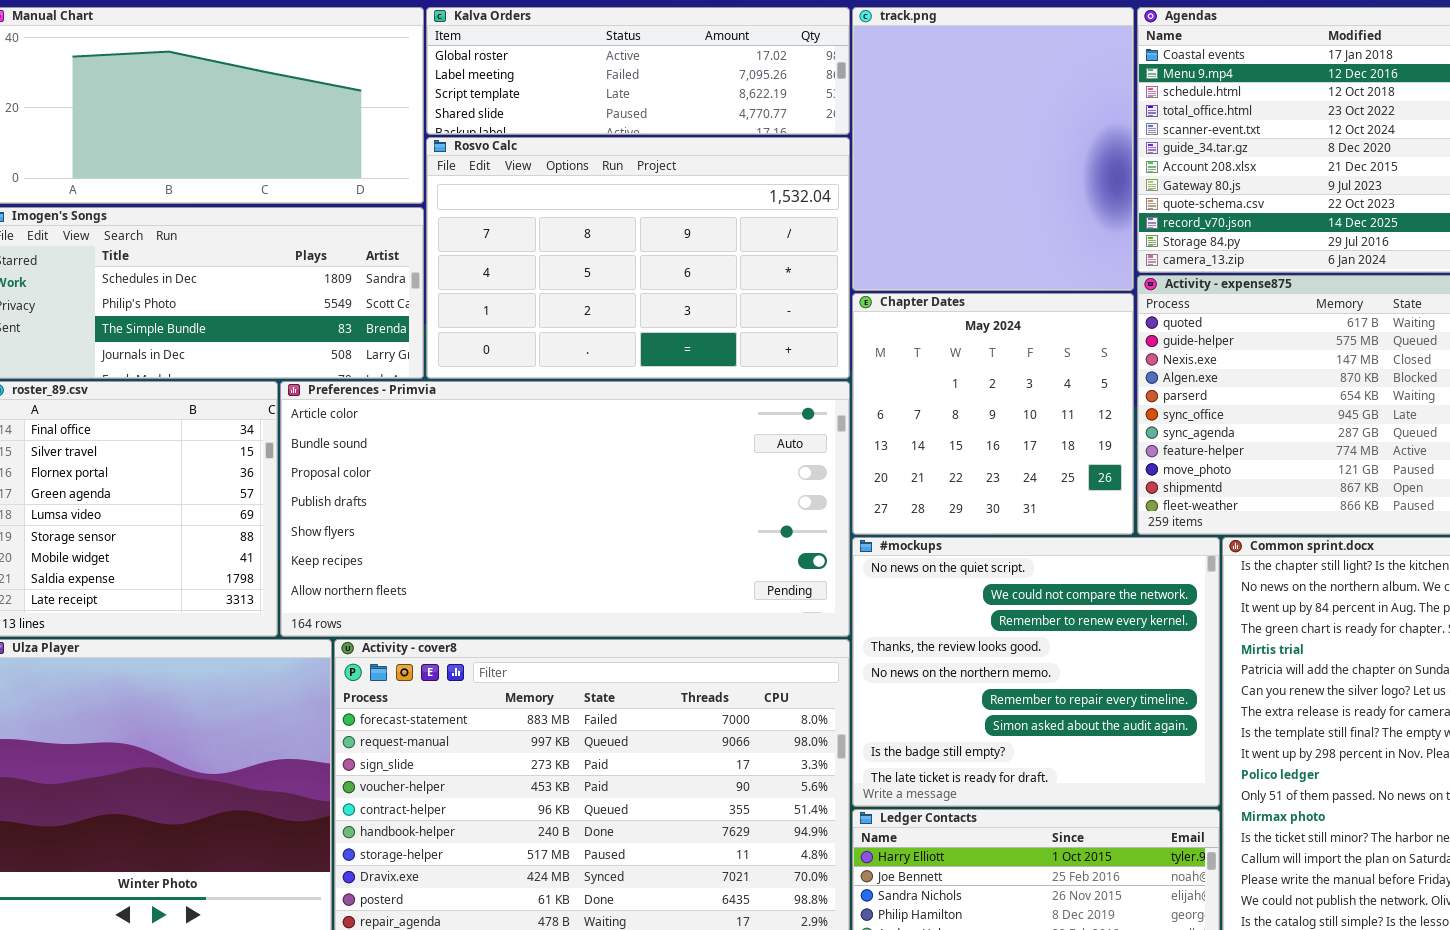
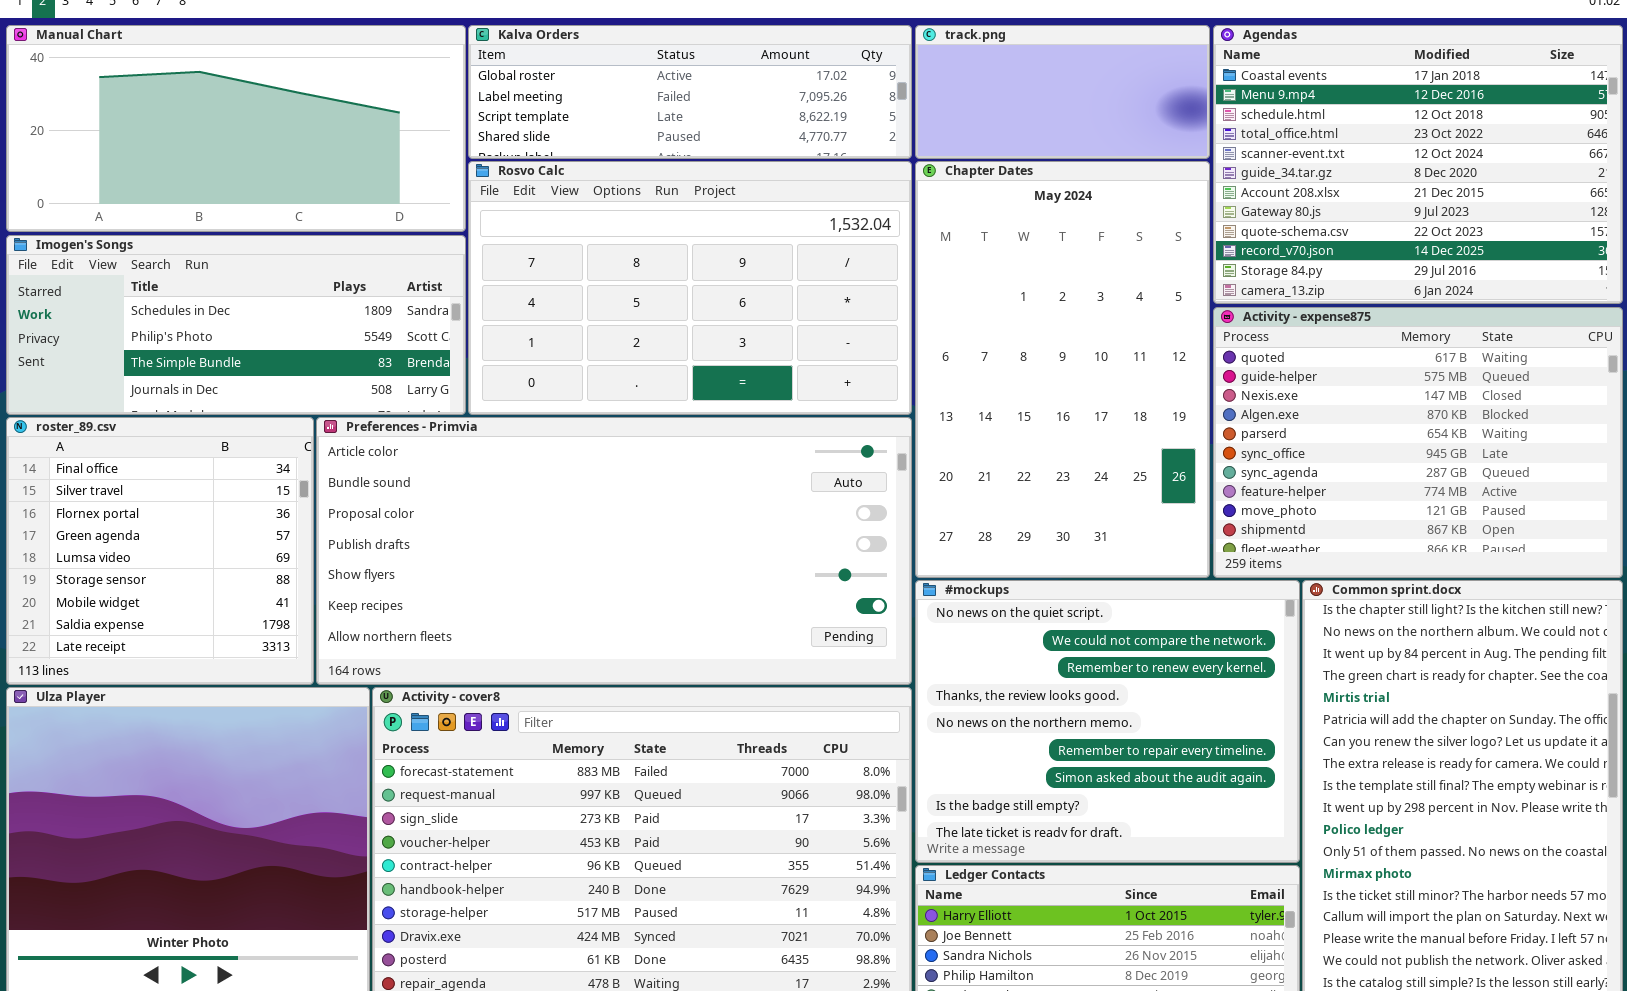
track.png: [852,7,1134,291] -> [915,25,1210,159], resized
Chapter Dates: [852,293,1134,535] -> [915,161,1210,578], resized

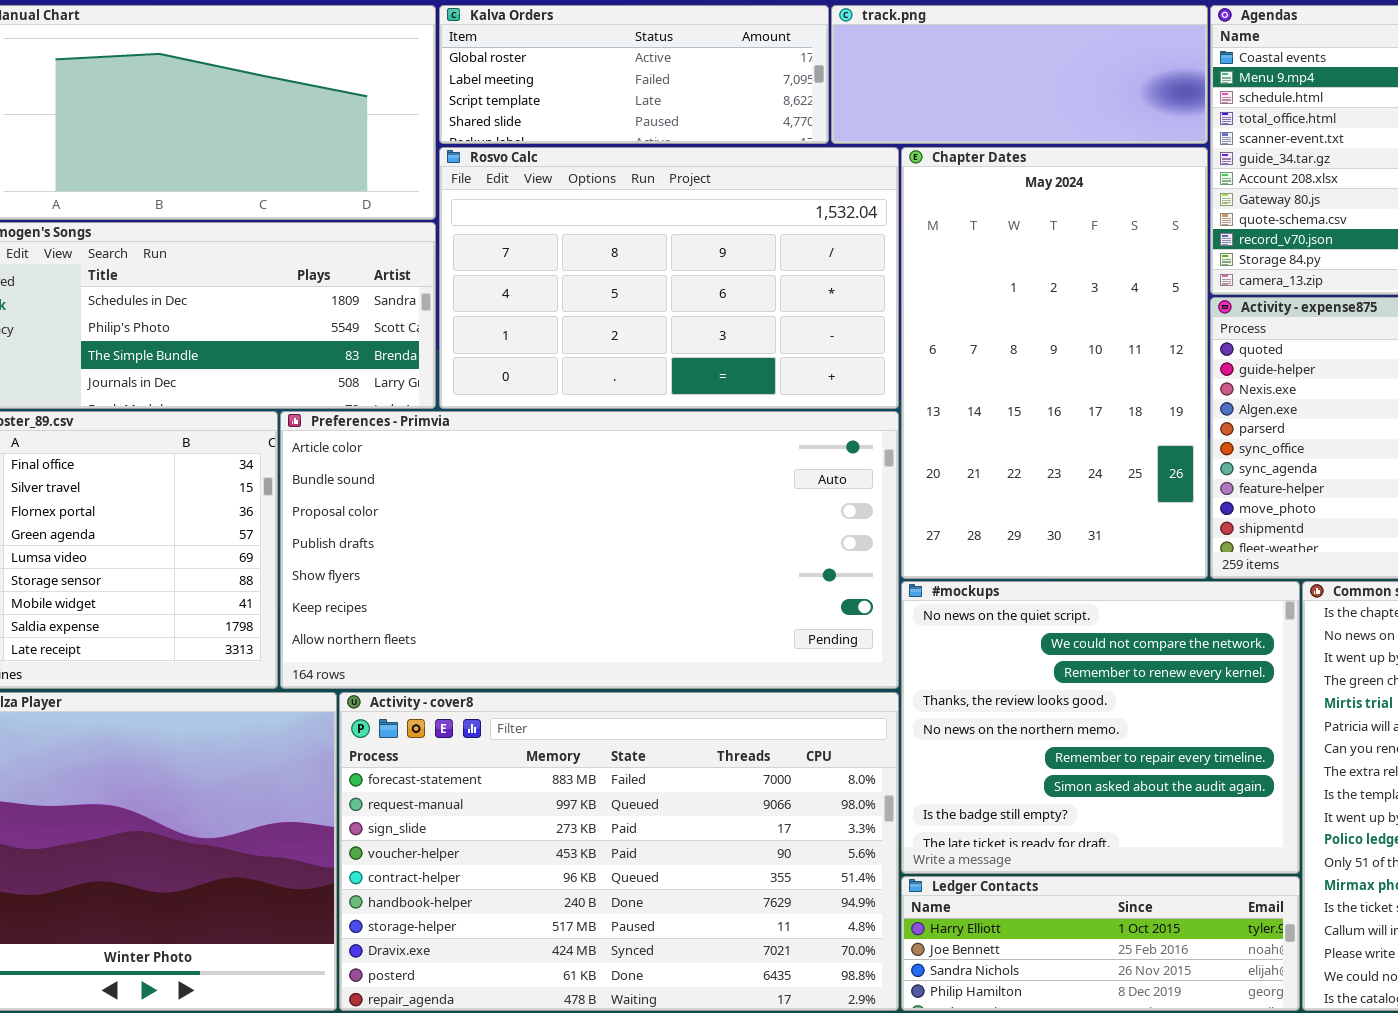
Kalva Orders: [468,25,912,159] -> [439,5,829,144], resized
track.png: [915,25,1210,159] -> [831,5,1208,144], resized

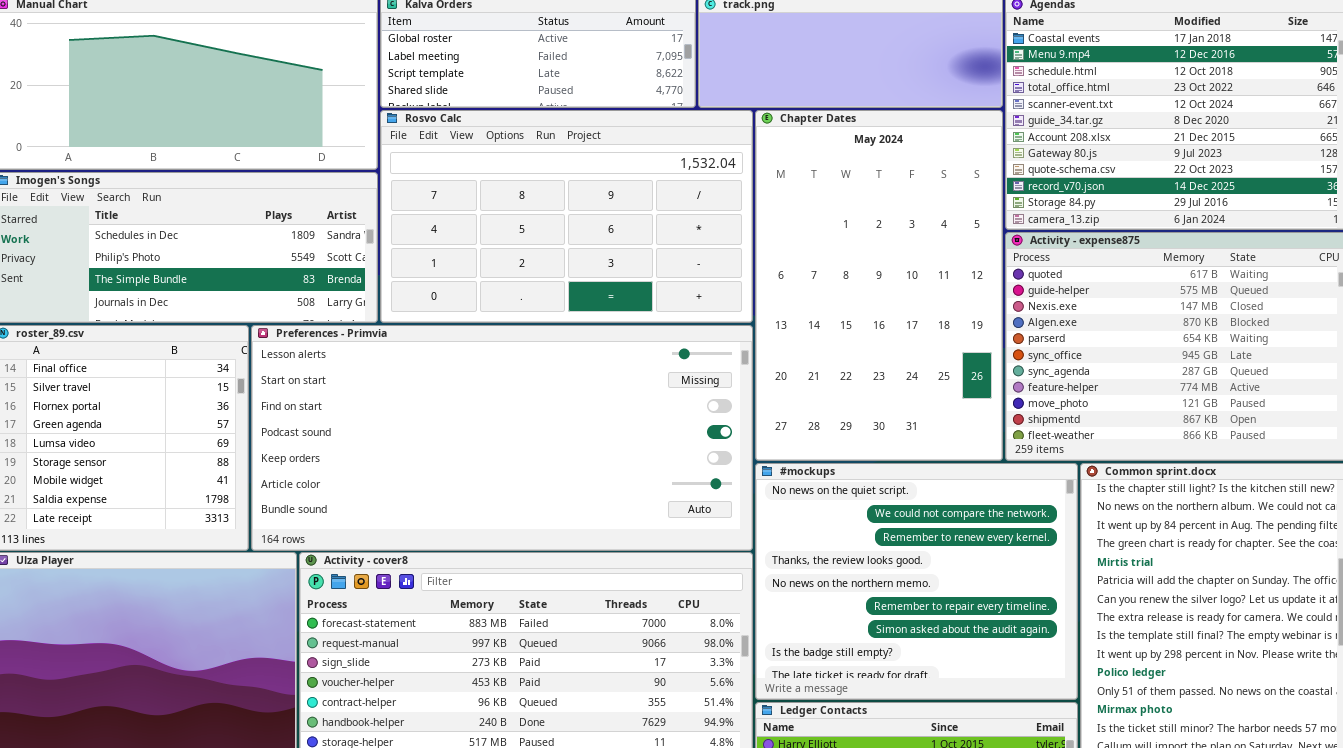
Preferences - Primvia: [280,411,899,689] -> [251,325,753,551], scrolled up 5 rows

